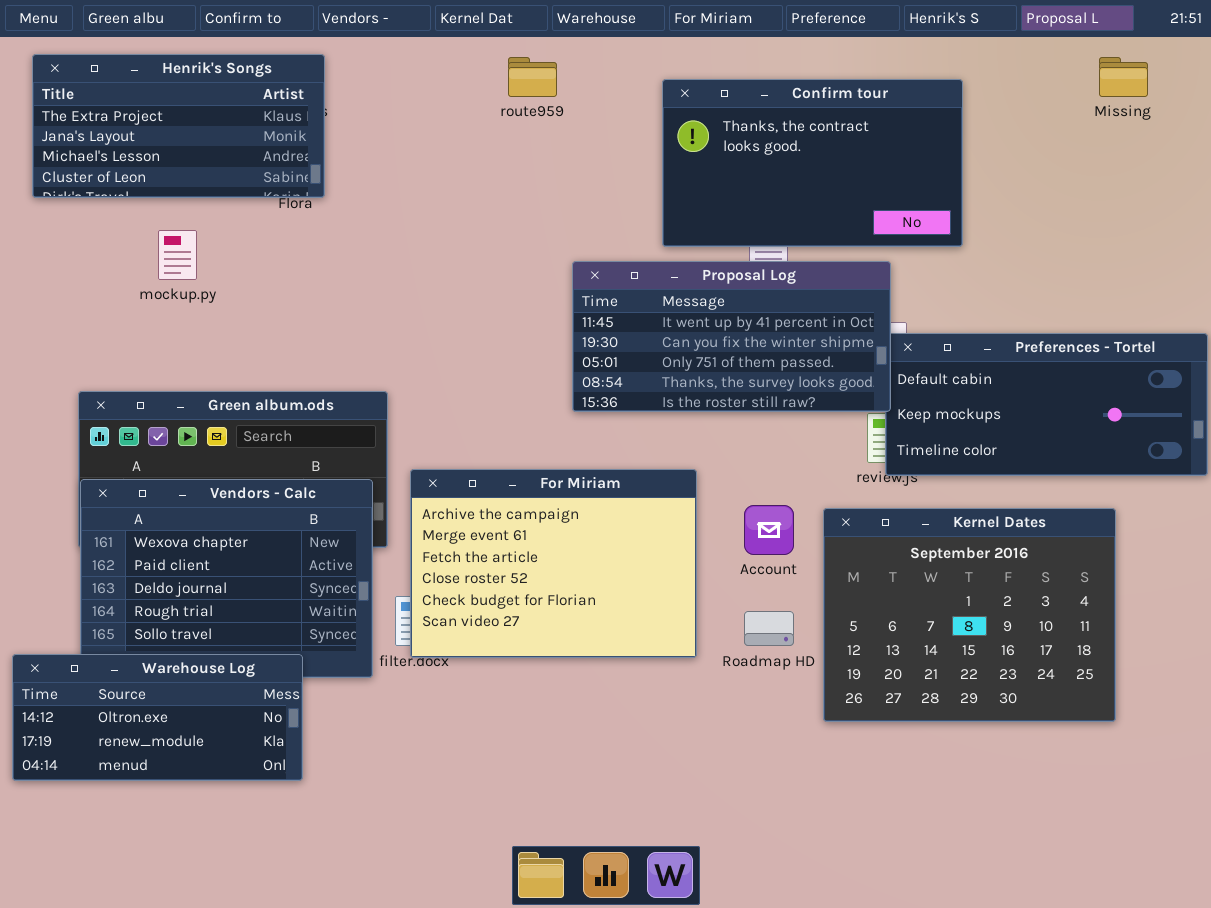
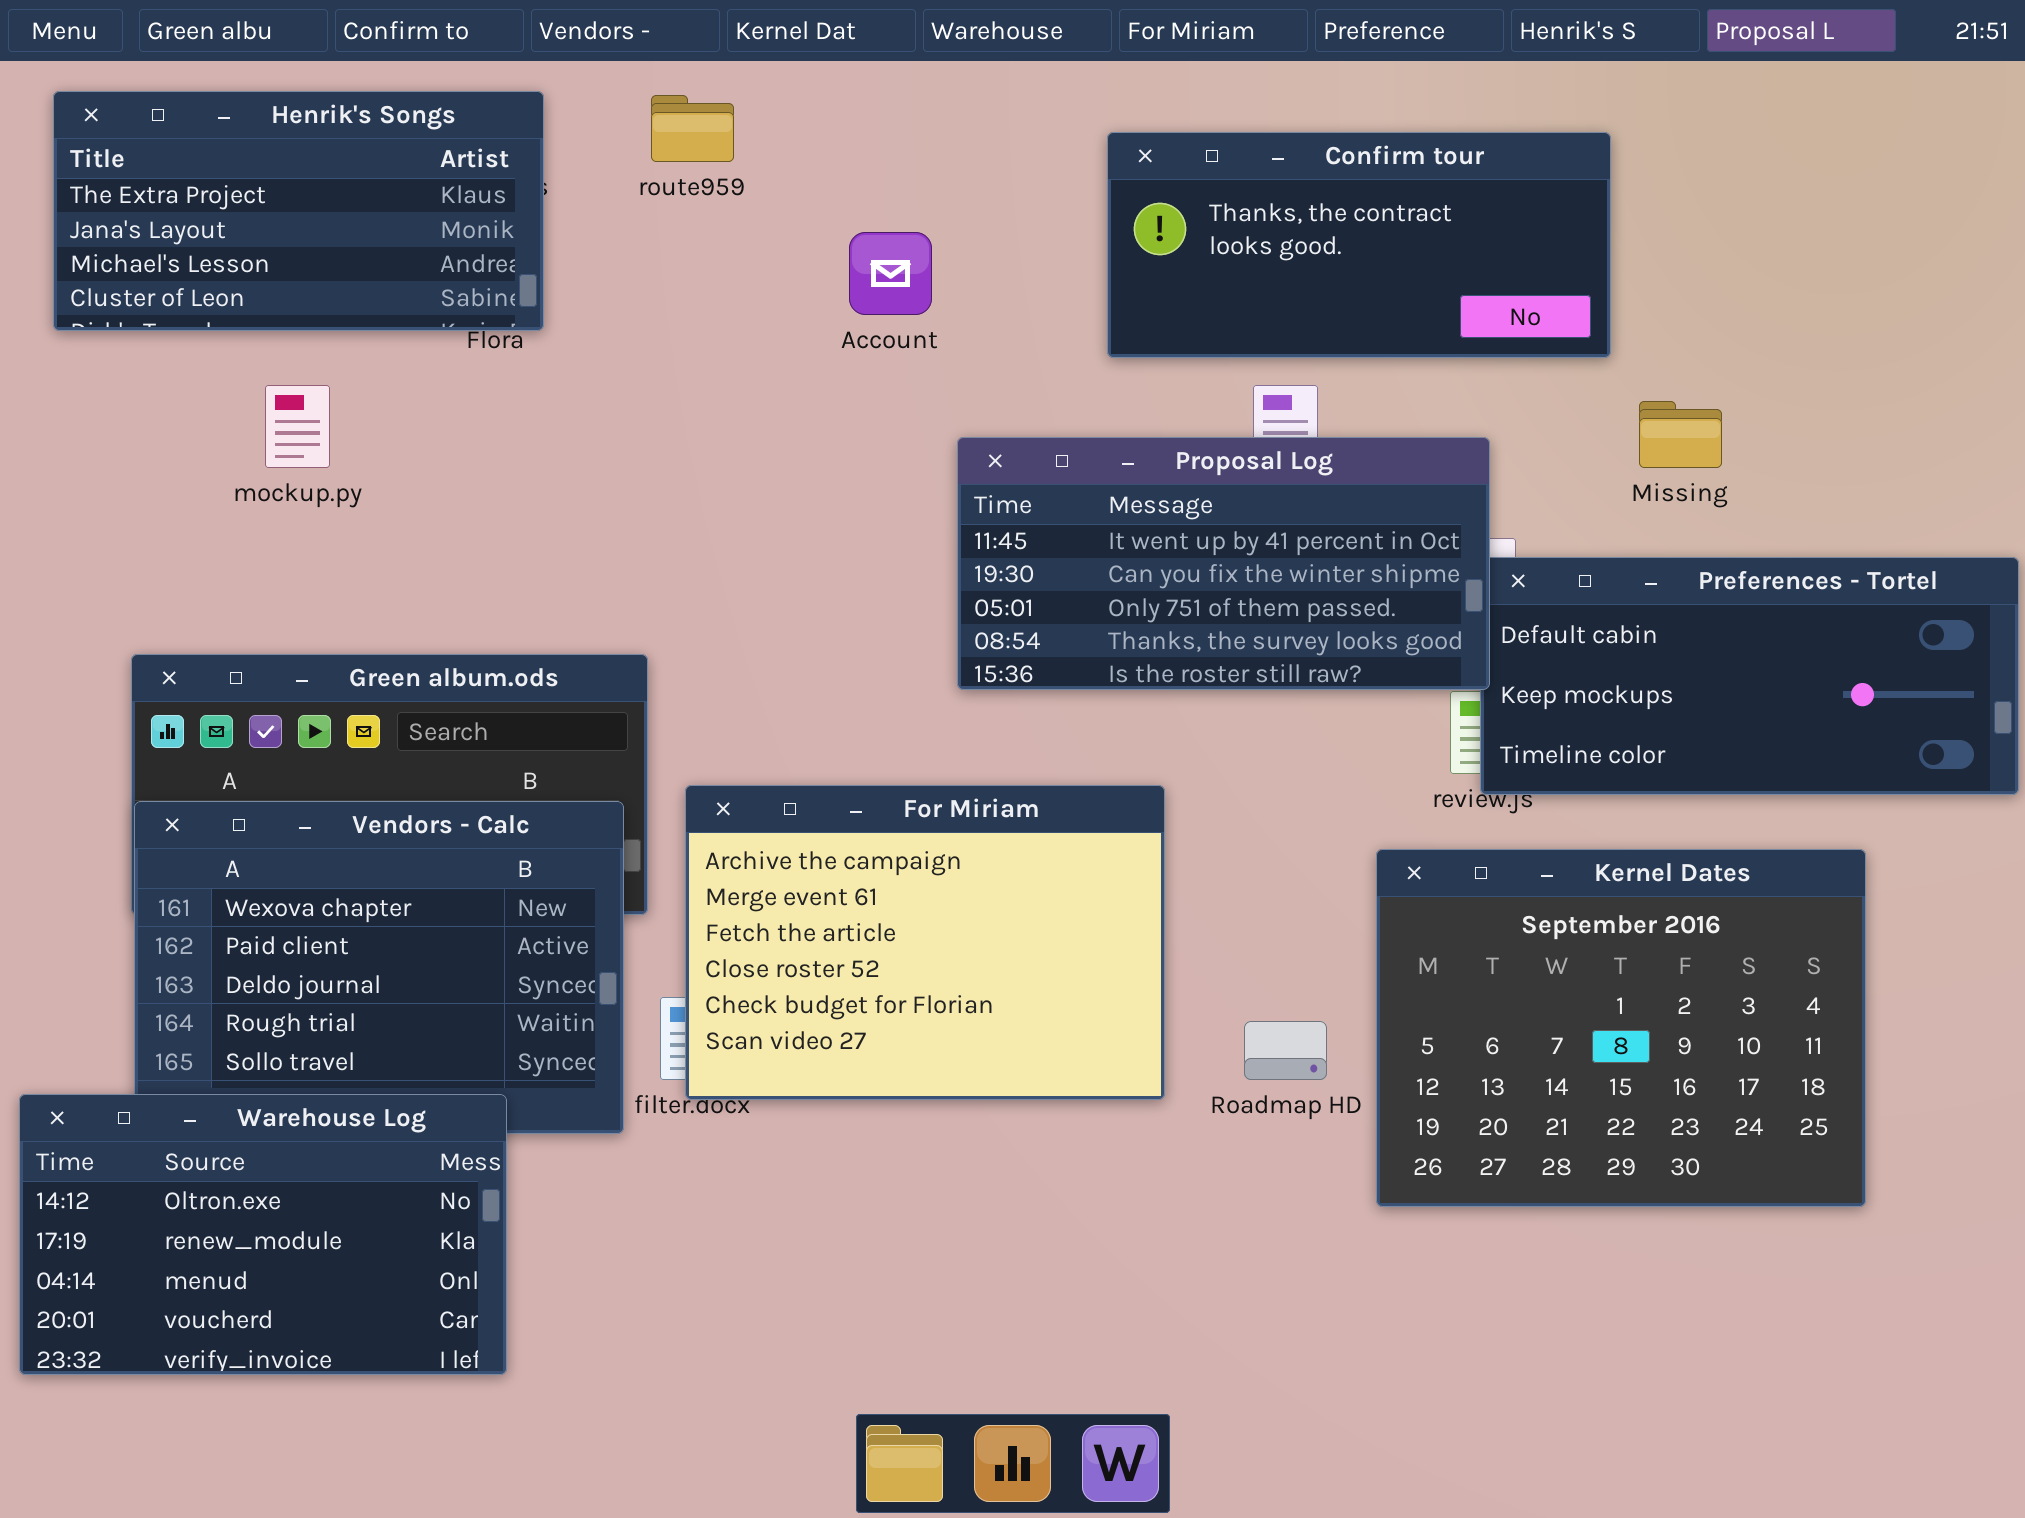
route959: [508,57,557,97] -> [651,95,734,162], moved
Missing: [1099,57,1148,97] -> [1639,401,1722,468], moved
Confirm tour: [662,79,963,247] -> [1107,132,1611,358], resized
Account: [744,505,794,555] -> [849,232,932,315], moved
Warehouse Log: [12,654,303,781] -> [19,1094,507,1375], resized

